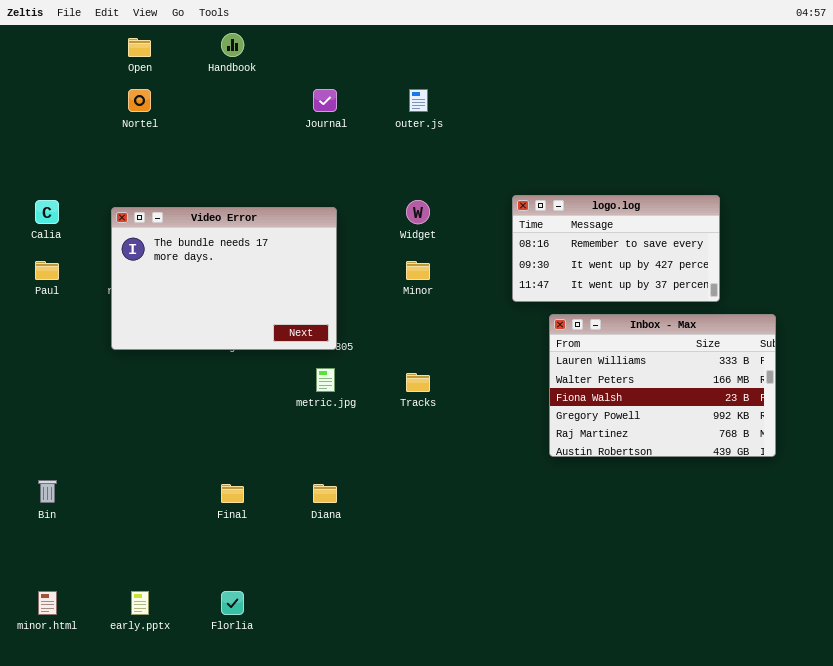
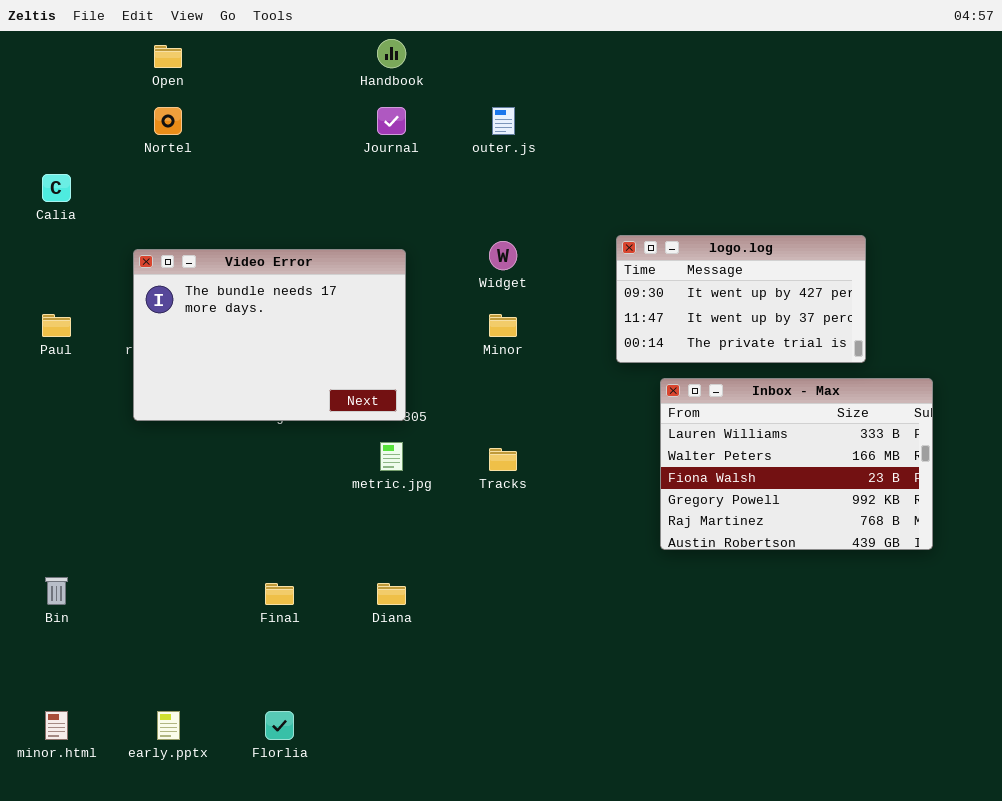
Handbook: [221,33,244,57] -> [377,39,406,68], moved
logo.log: [512,195,720,302] -> [616,235,866,363], scrolled down 1 row
Calia: [35,200,59,224] -> [42,174,71,202], moved

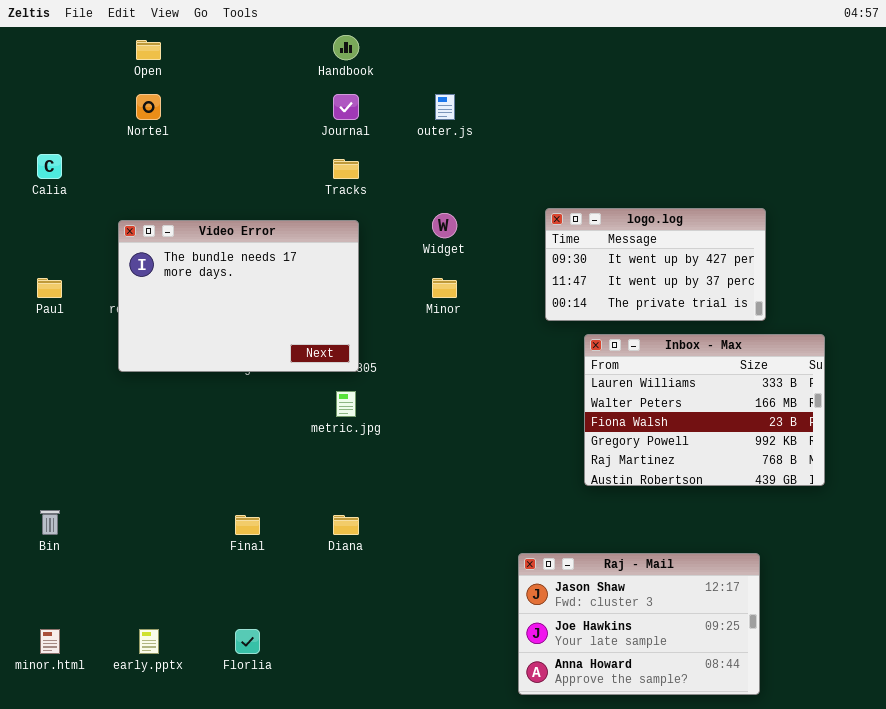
Tracks: [489,448,517,471] -> [333,159,359,179], moved
Raj - Mail: none -> [518,553,760,695], opened

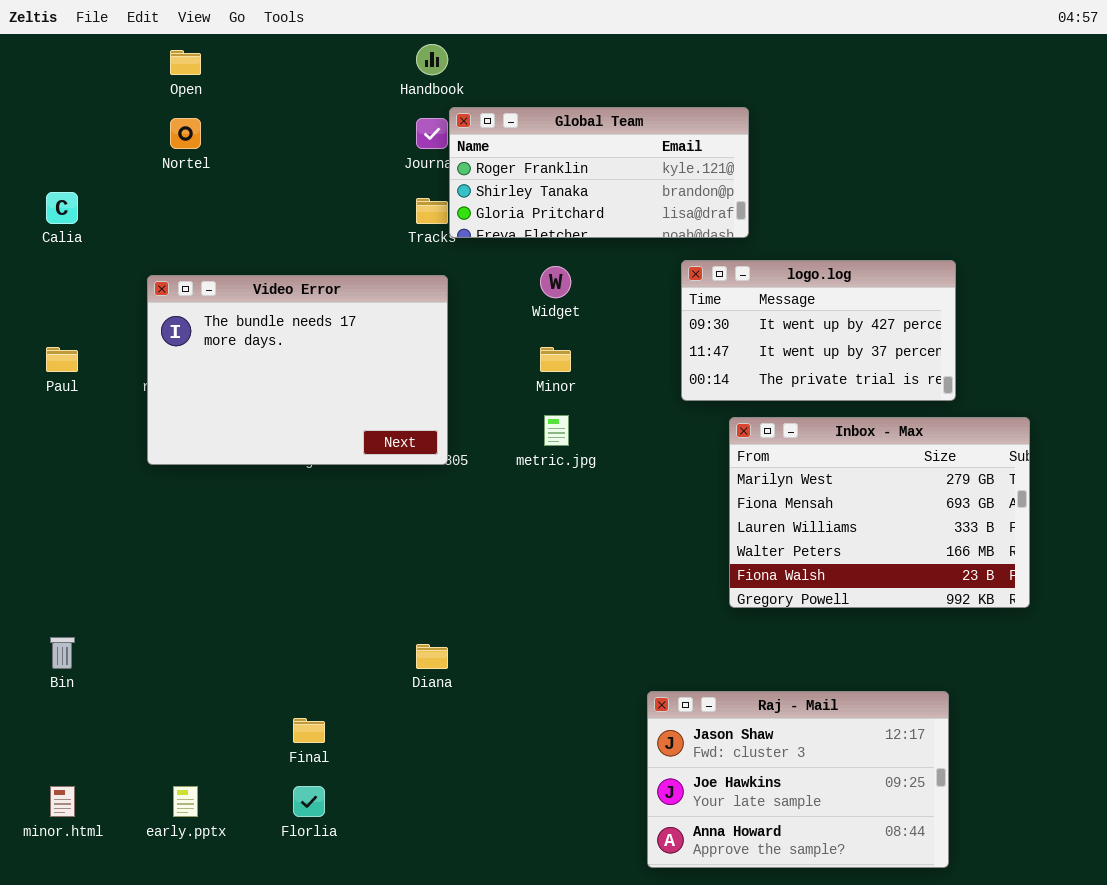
Global Team: none -> [449,107,749,238], opened
Inbox - Max: [584,334,825,486] -> [729,417,1030,608], scrolled up 2 rows
metric.jpg: [336,391,356,417] -> [544,415,569,446], moved
Final: [235,515,260,535] -> [293,718,325,743], moved

